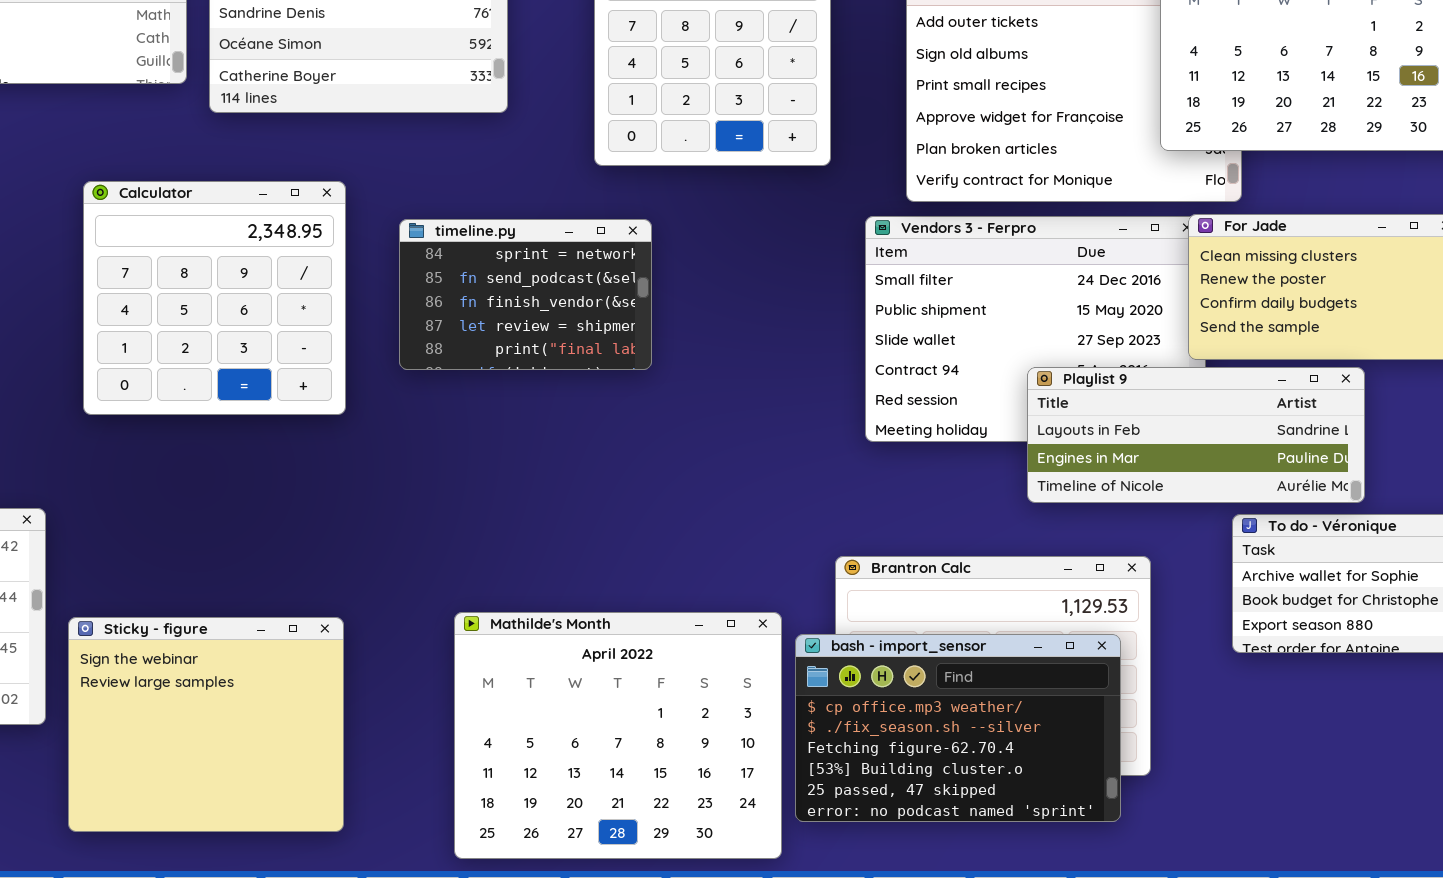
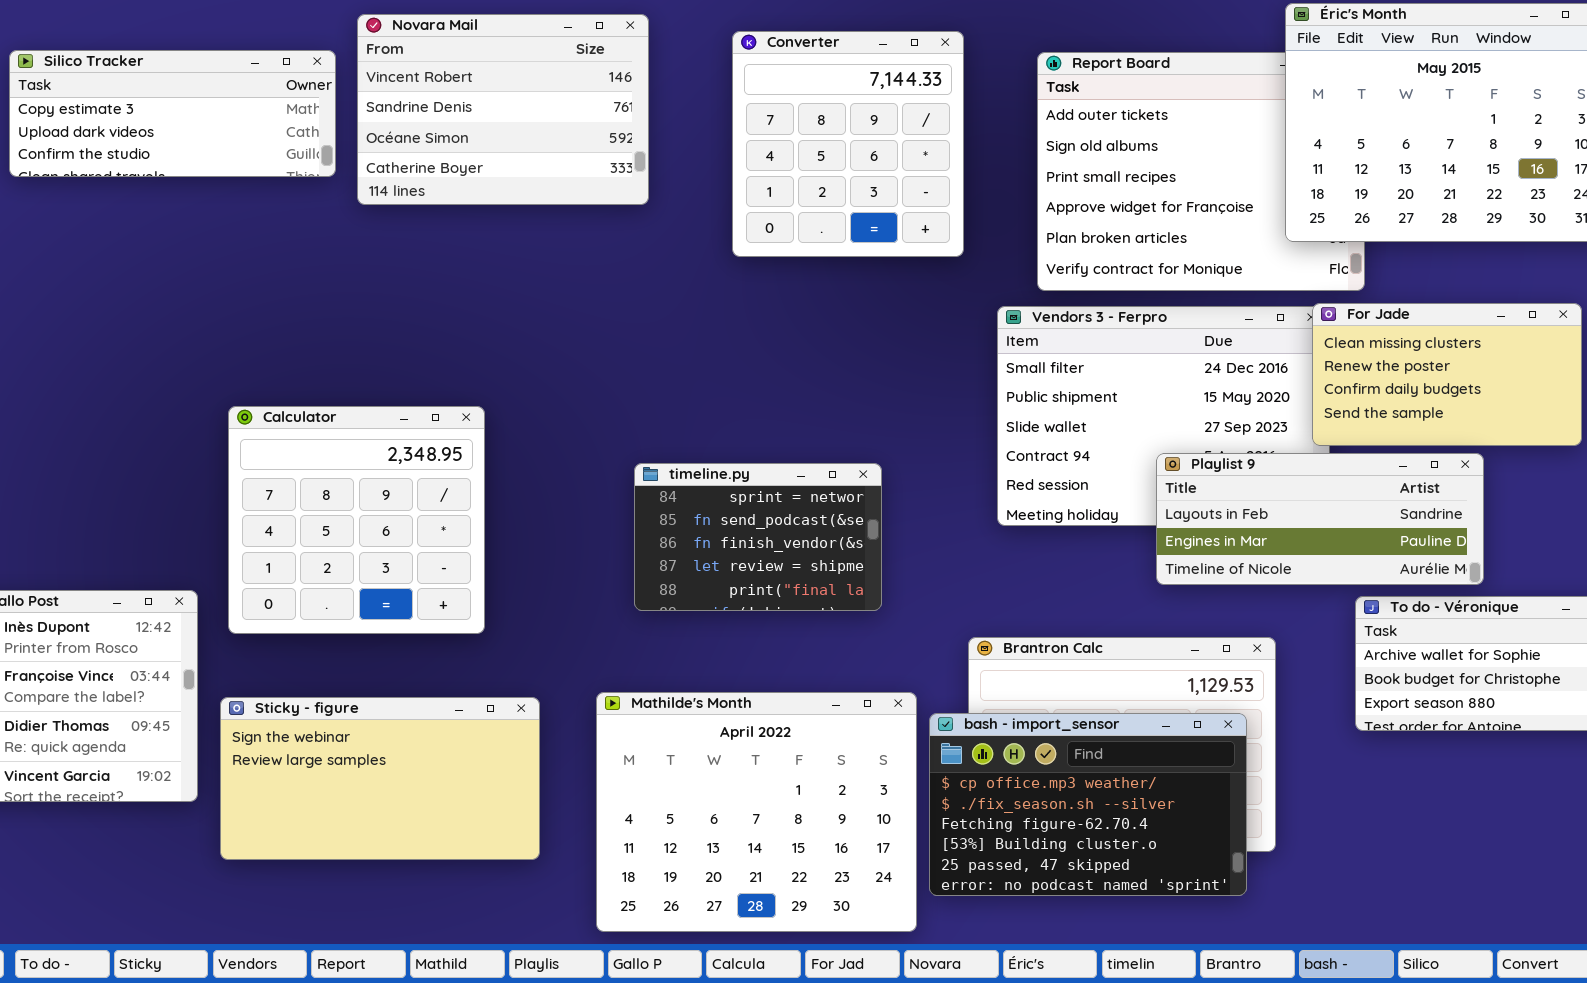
Calculator: [83,181,346,415] -> [228,406,485,634], moved
timeline.py: [399,219,652,370] -> [634,463,882,611], moved
Sticky - figure: [68,617,344,832] -> [220,697,540,860], resized

